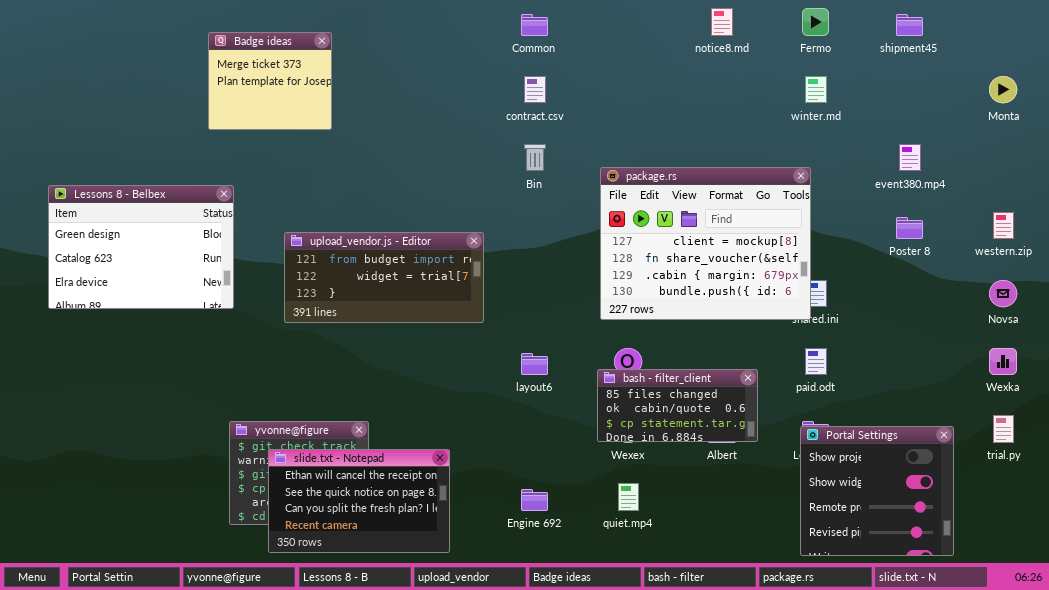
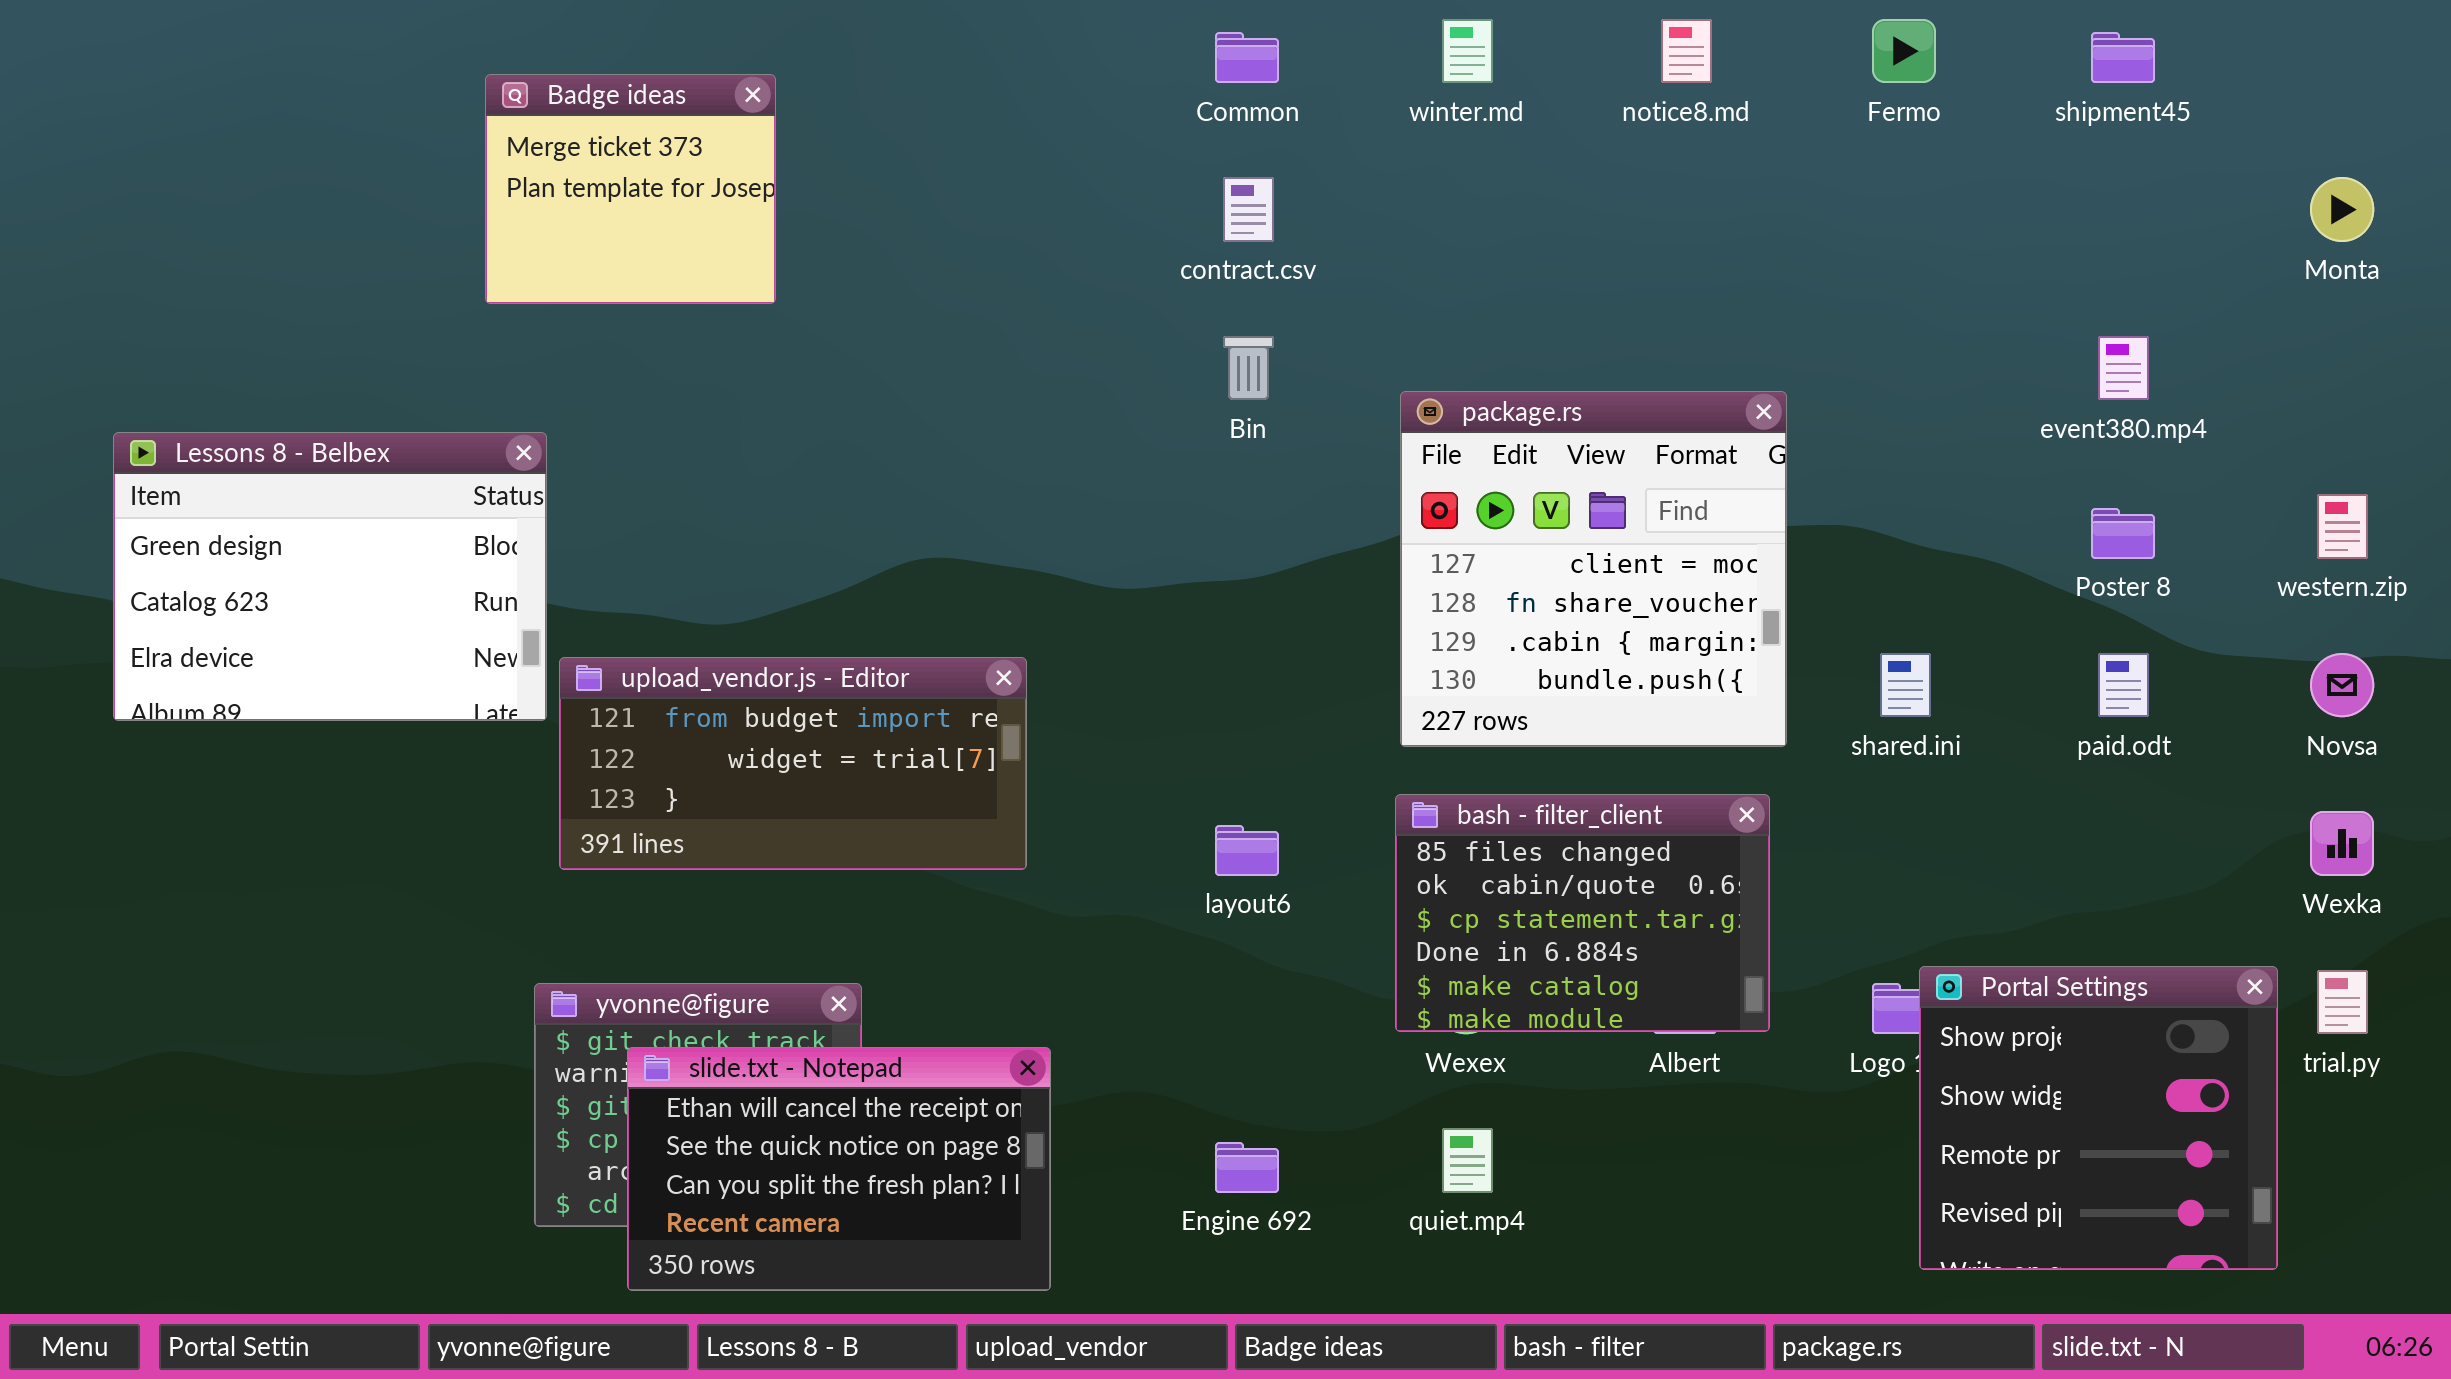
winter.md: [805,76,827,103] -> [1442,19,1493,83], moved
package.rs: [600,167,811,320] -> [1400,391,1787,747], resized
upload_vendor.js - Editor: [284,232,484,323] -> [559,657,1027,870], moved
paid.odt: [805,348,827,375] -> [2098,653,2149,717], moved
bash - filter_client: [597,369,758,442] -> [1395,794,1770,1032], resized
Portal Settings: [800,426,954,556] -> [1919,966,2278,1270], moved

